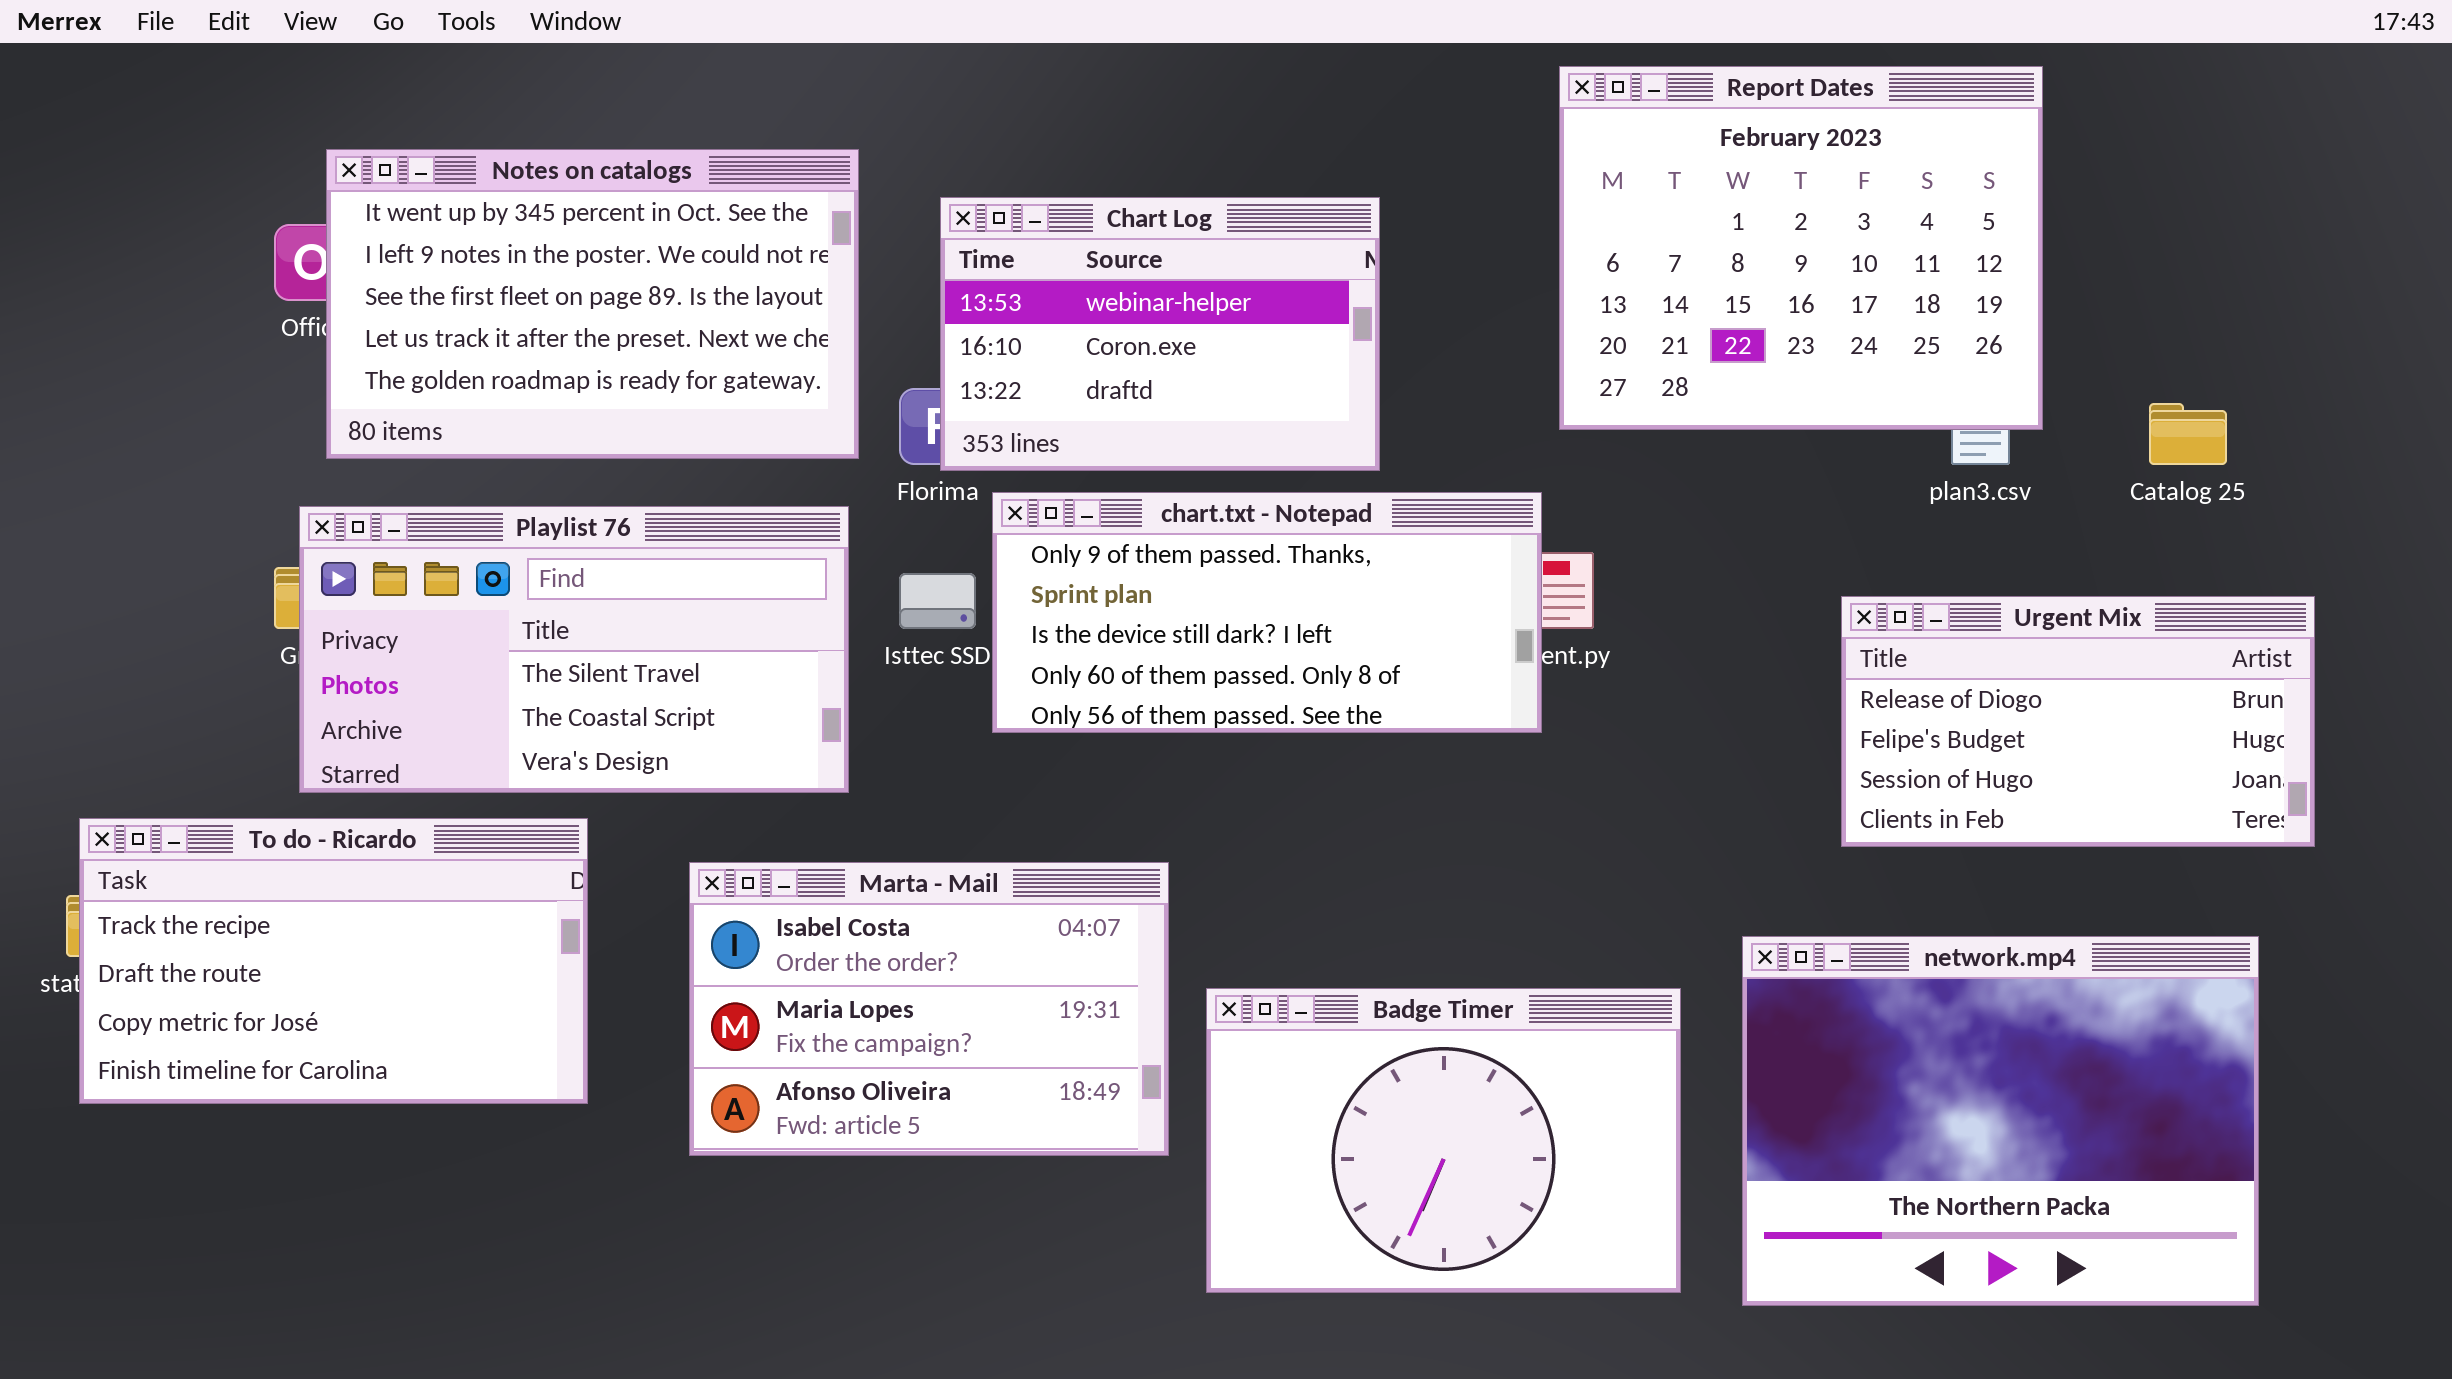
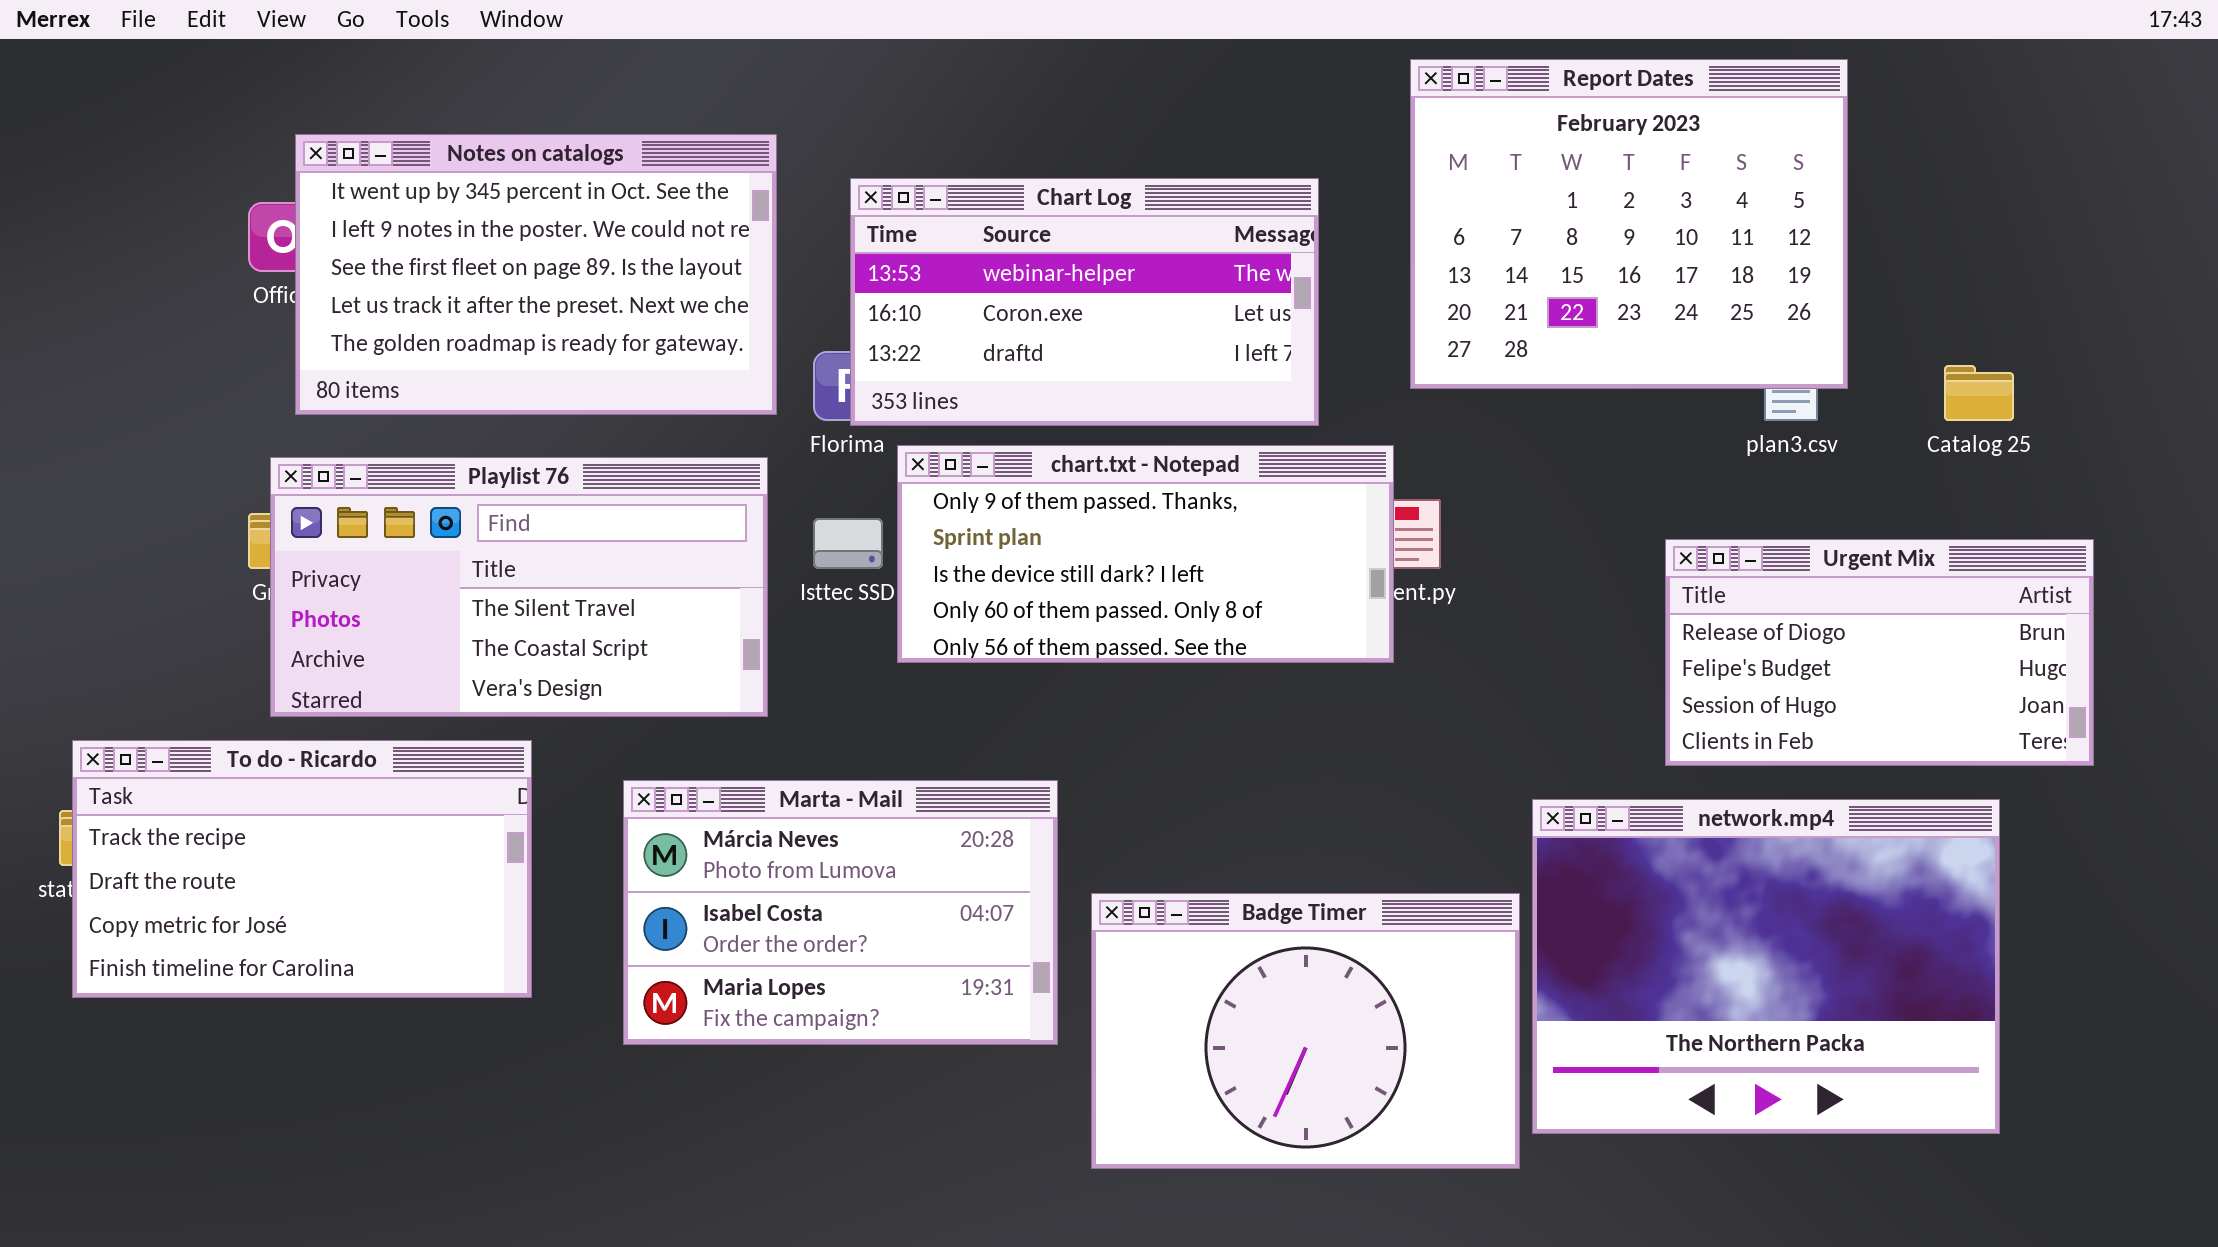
Chart Log: [940,197,1380,471] -> [850,178,1319,426], resized
Marta - Mail: [689,862,1169,1156] -> [623,780,1058,1045], scrolled up 1 row
network.mp4: [1742,936,2259,1306] -> [1532,799,2000,1134], moved

